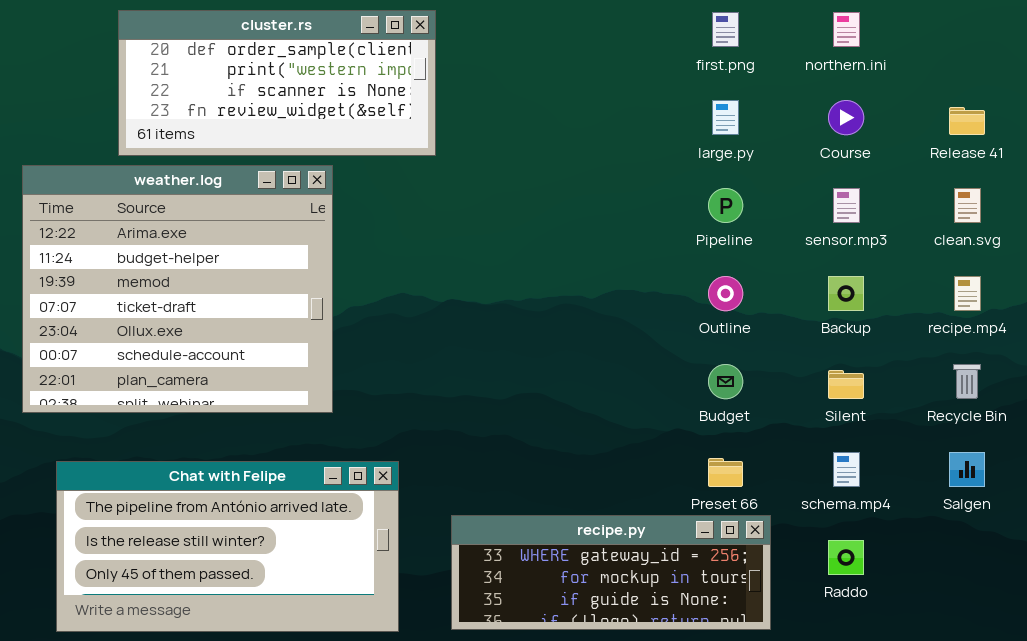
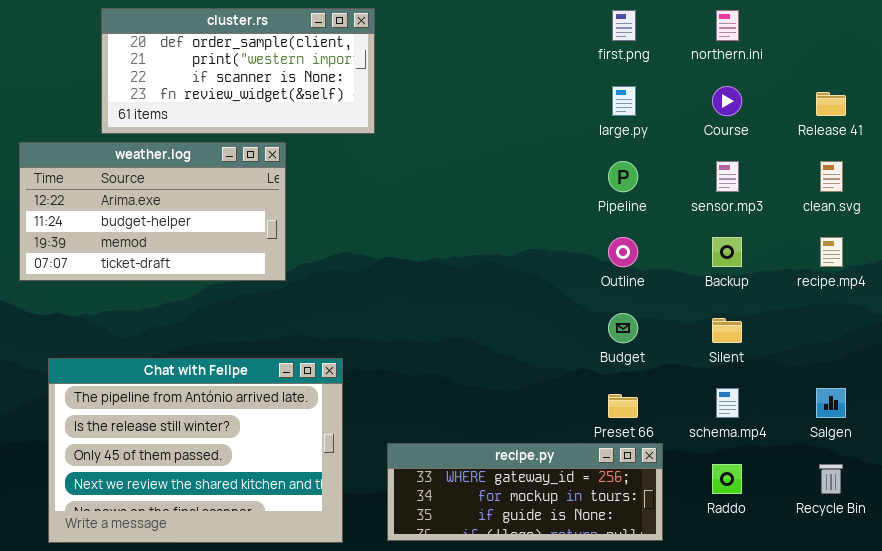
weather.log: [22,165,333,413] -> [19,142,286,281], resized
Recycle Bin: [953,364,981,399] -> [819,464,843,494], moved
Chat with Felipe: [56,461,399,632] -> [48,358,343,543], resized

